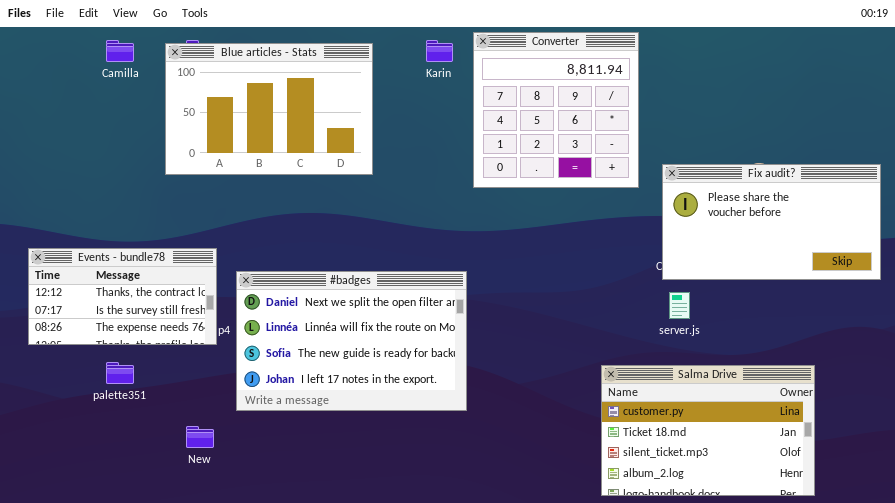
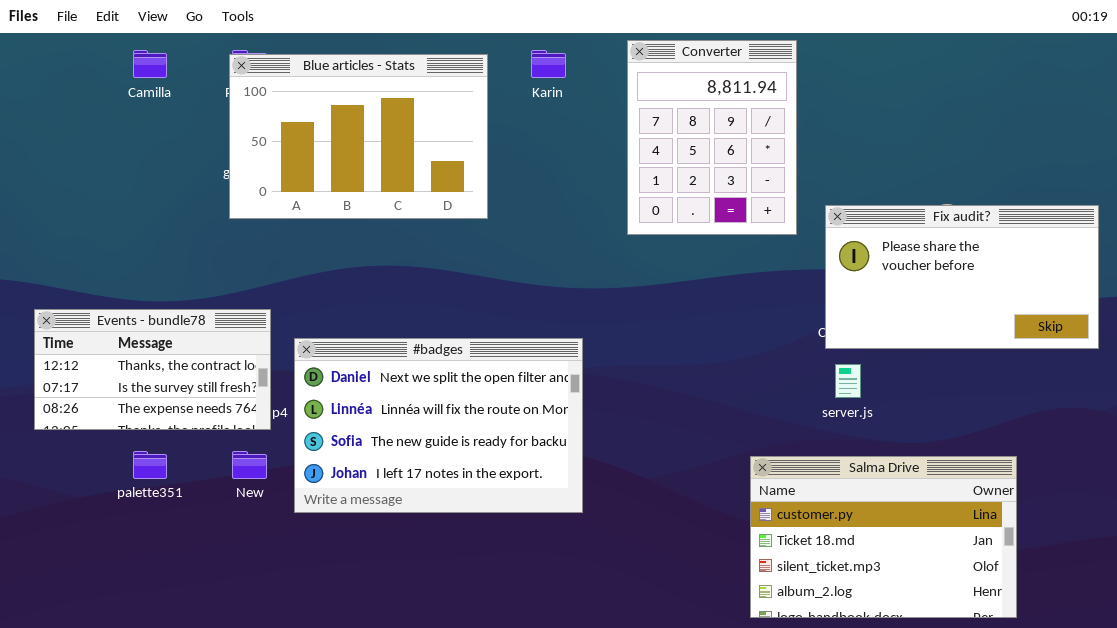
Converter: [473,32,639,188] -> [627,40,797,235], resized
Blue articles - Stats: [165,43,373,175] -> [229,54,488,219], moved
New: [186,426,214,448] -> [232,451,267,479], moved

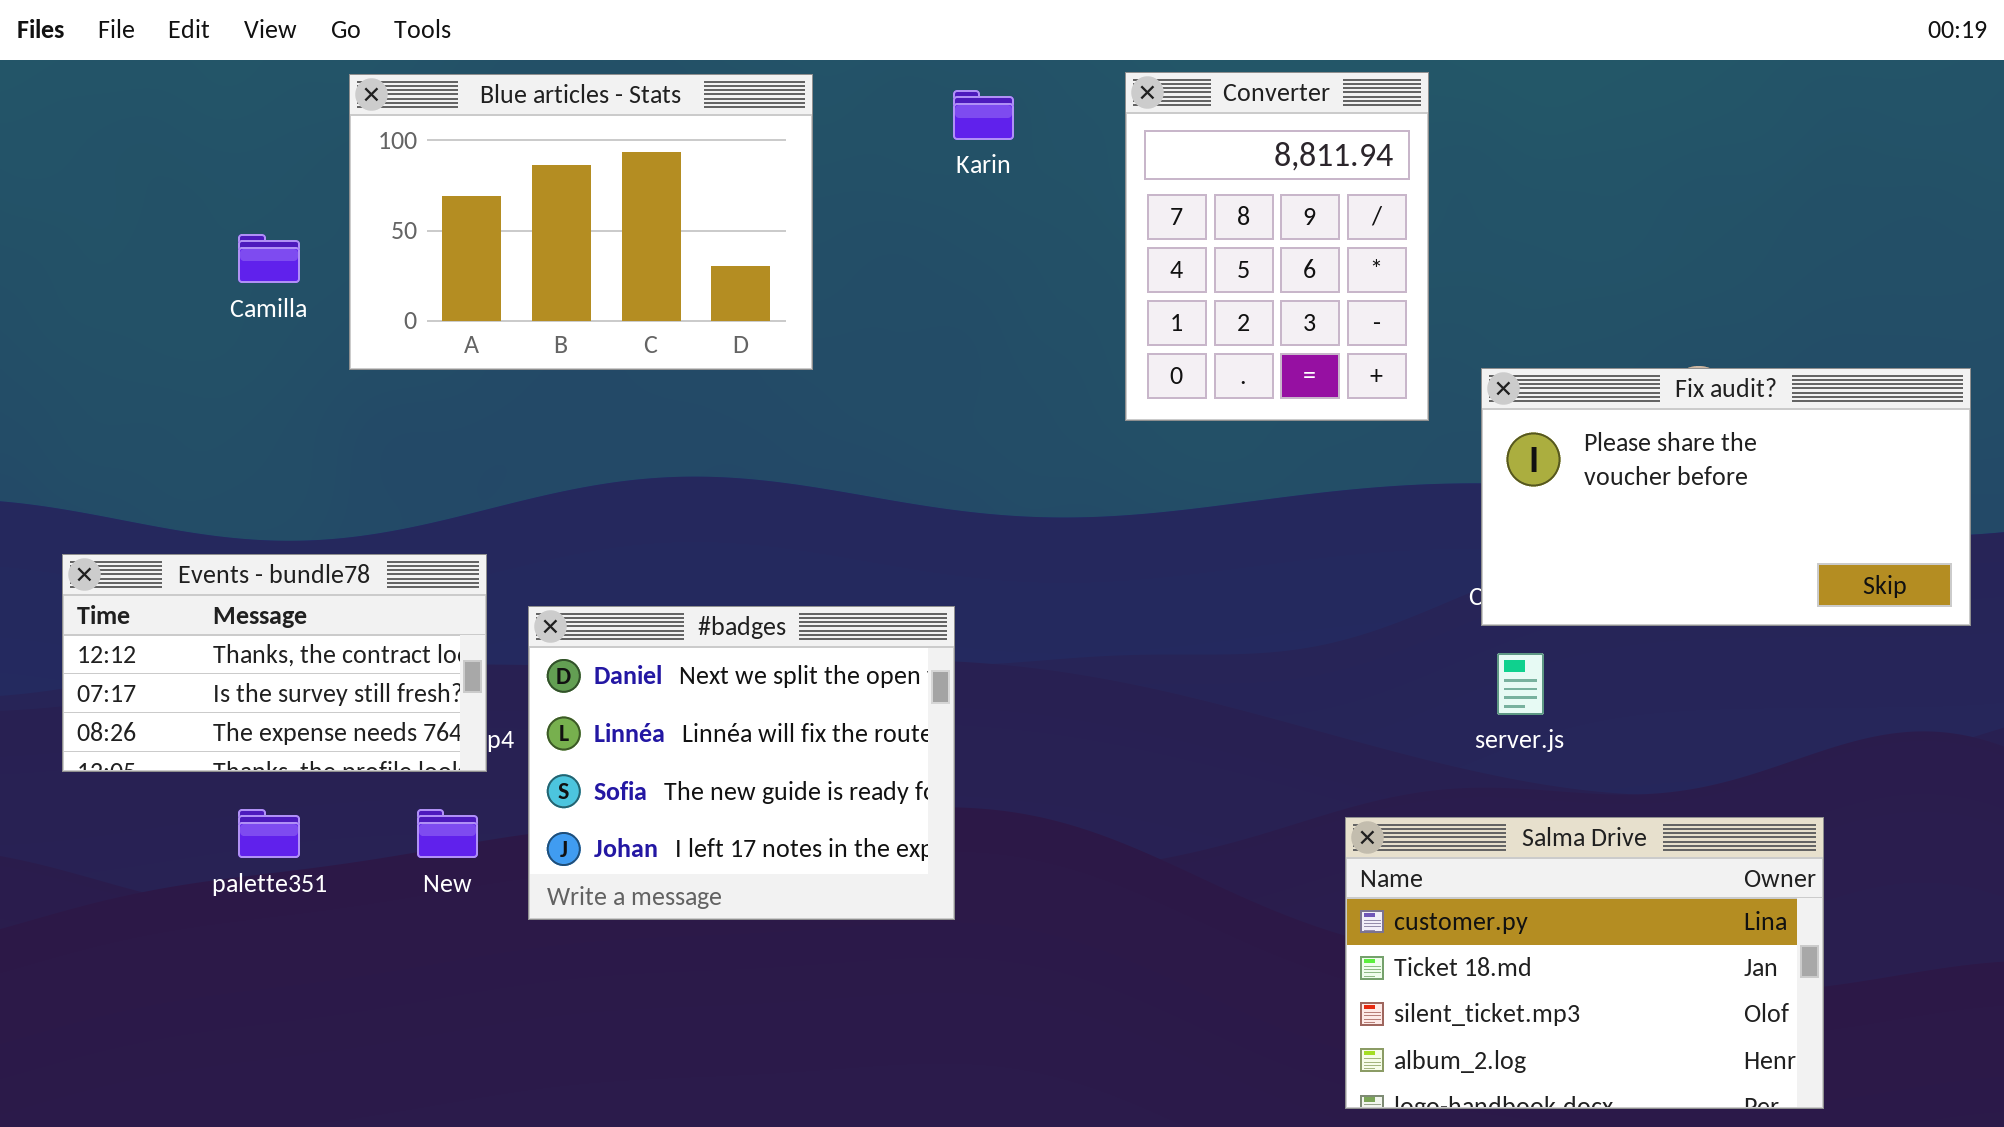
Camilla: [133,50,167,78] -> [238,234,300,283], moved
Blue articles - Stats: [229,54,488,219] -> [349,74,813,370], moved
#badges: [294,338,583,513] -> [528,606,955,920], resized

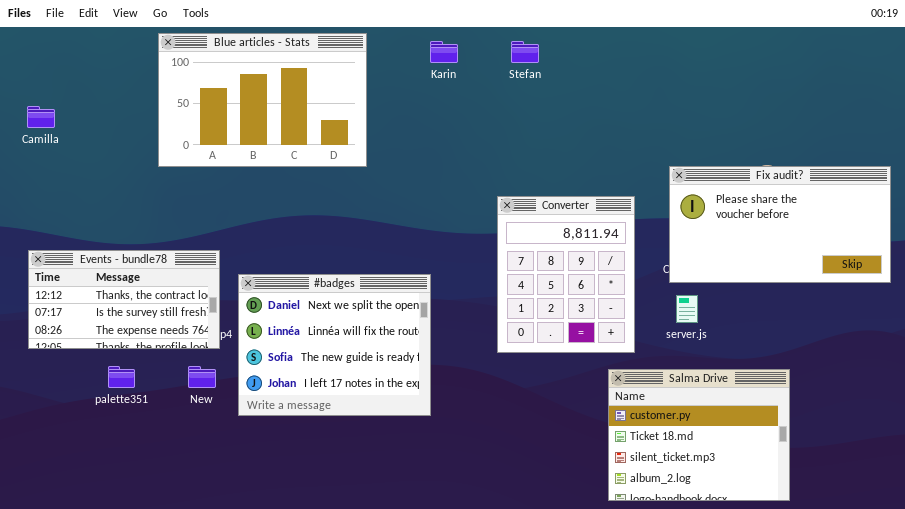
Converter: [1125,72,1429,421] -> [497,196,635,353], moved
Camilla: [238,234,300,283] -> [27,106,55,128], moved
Salma Drive: [1345,817,1824,1109] -> [608,369,790,501], resized

